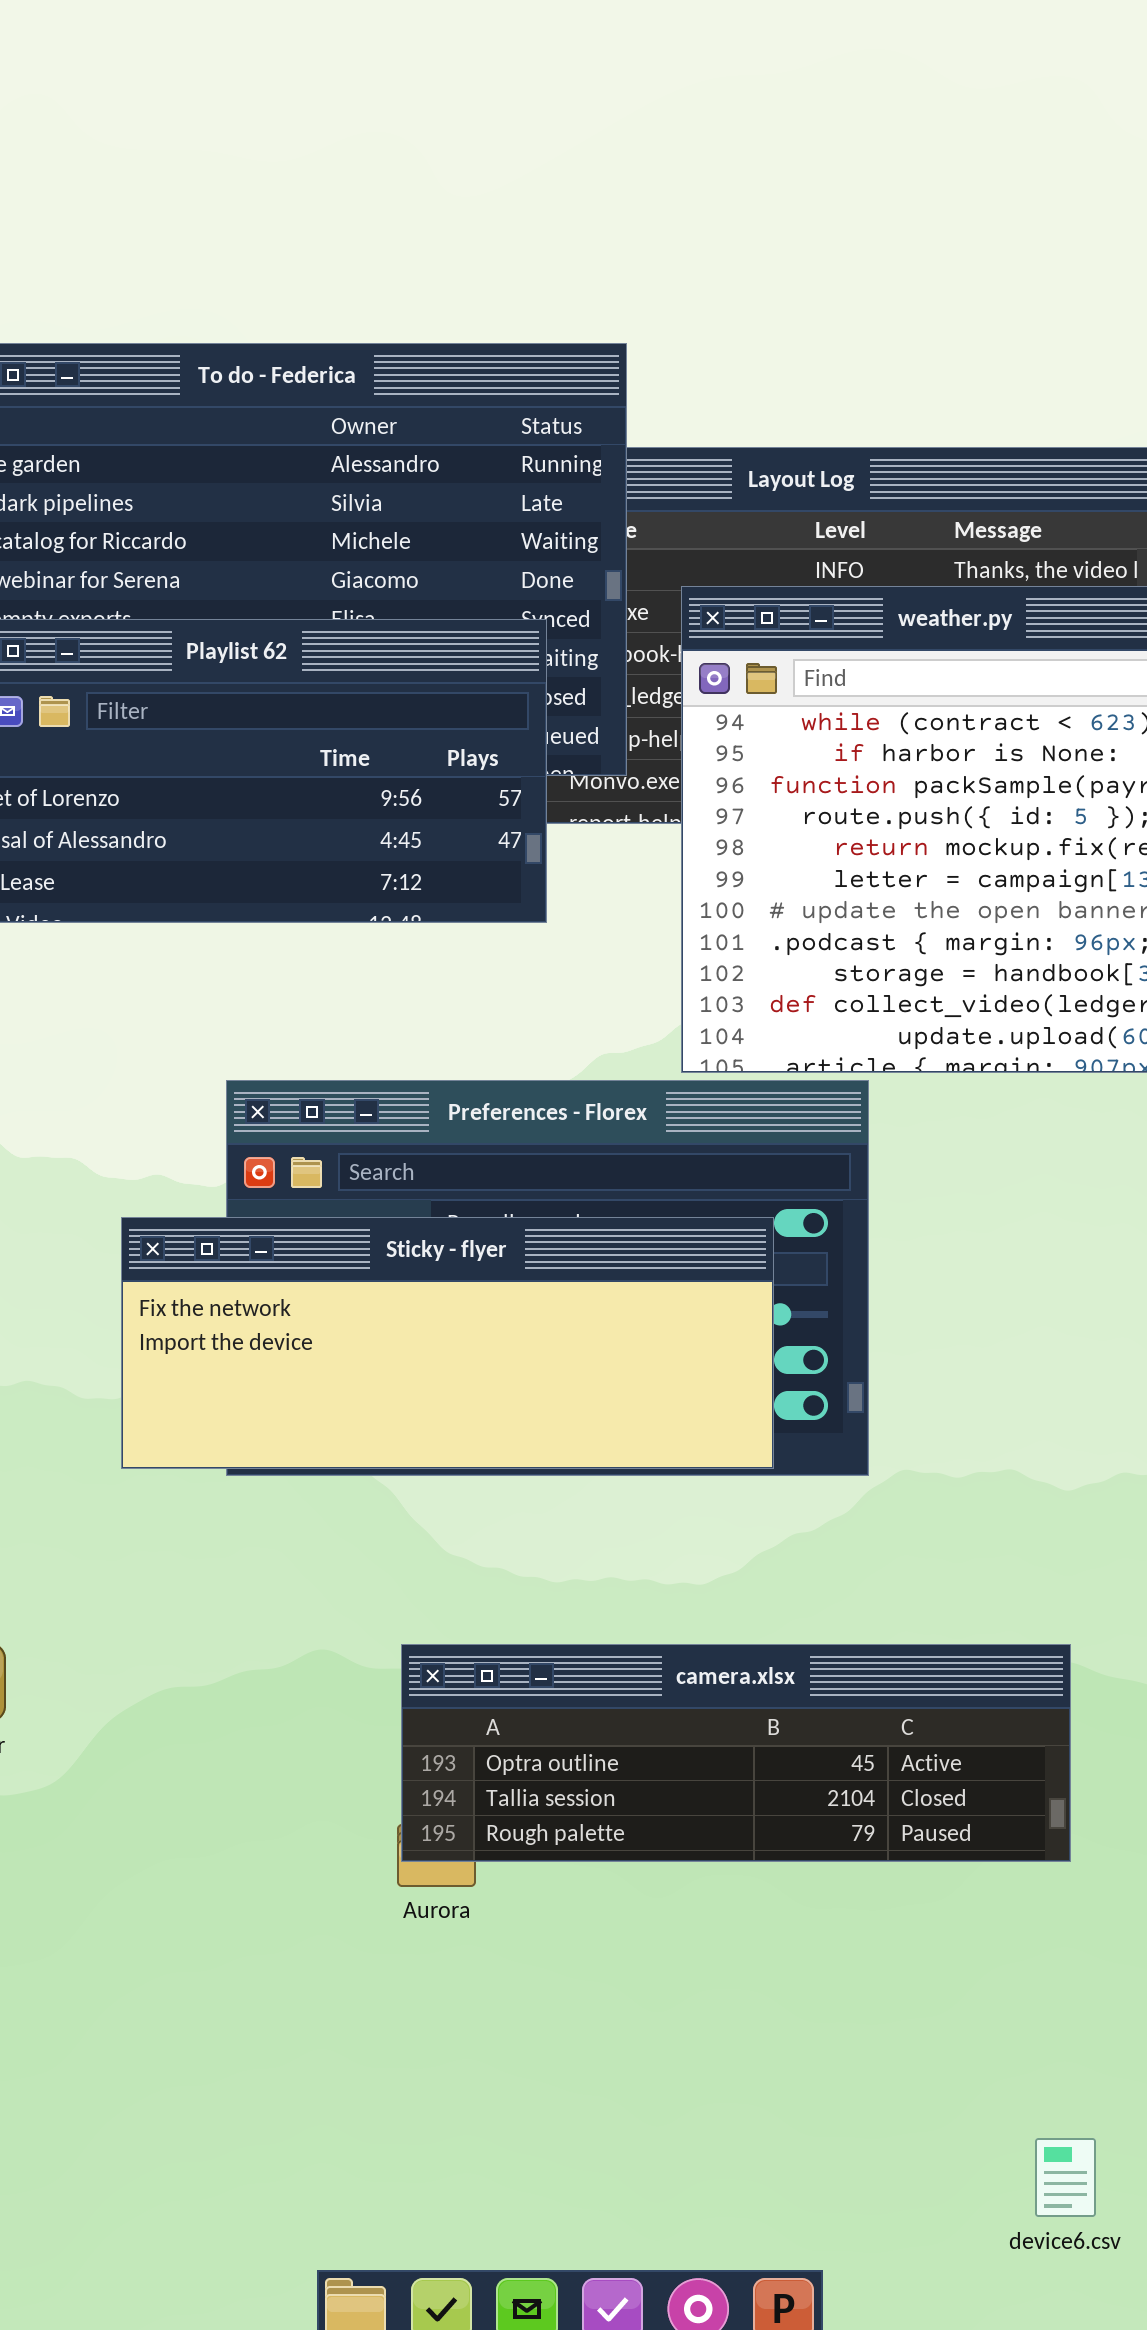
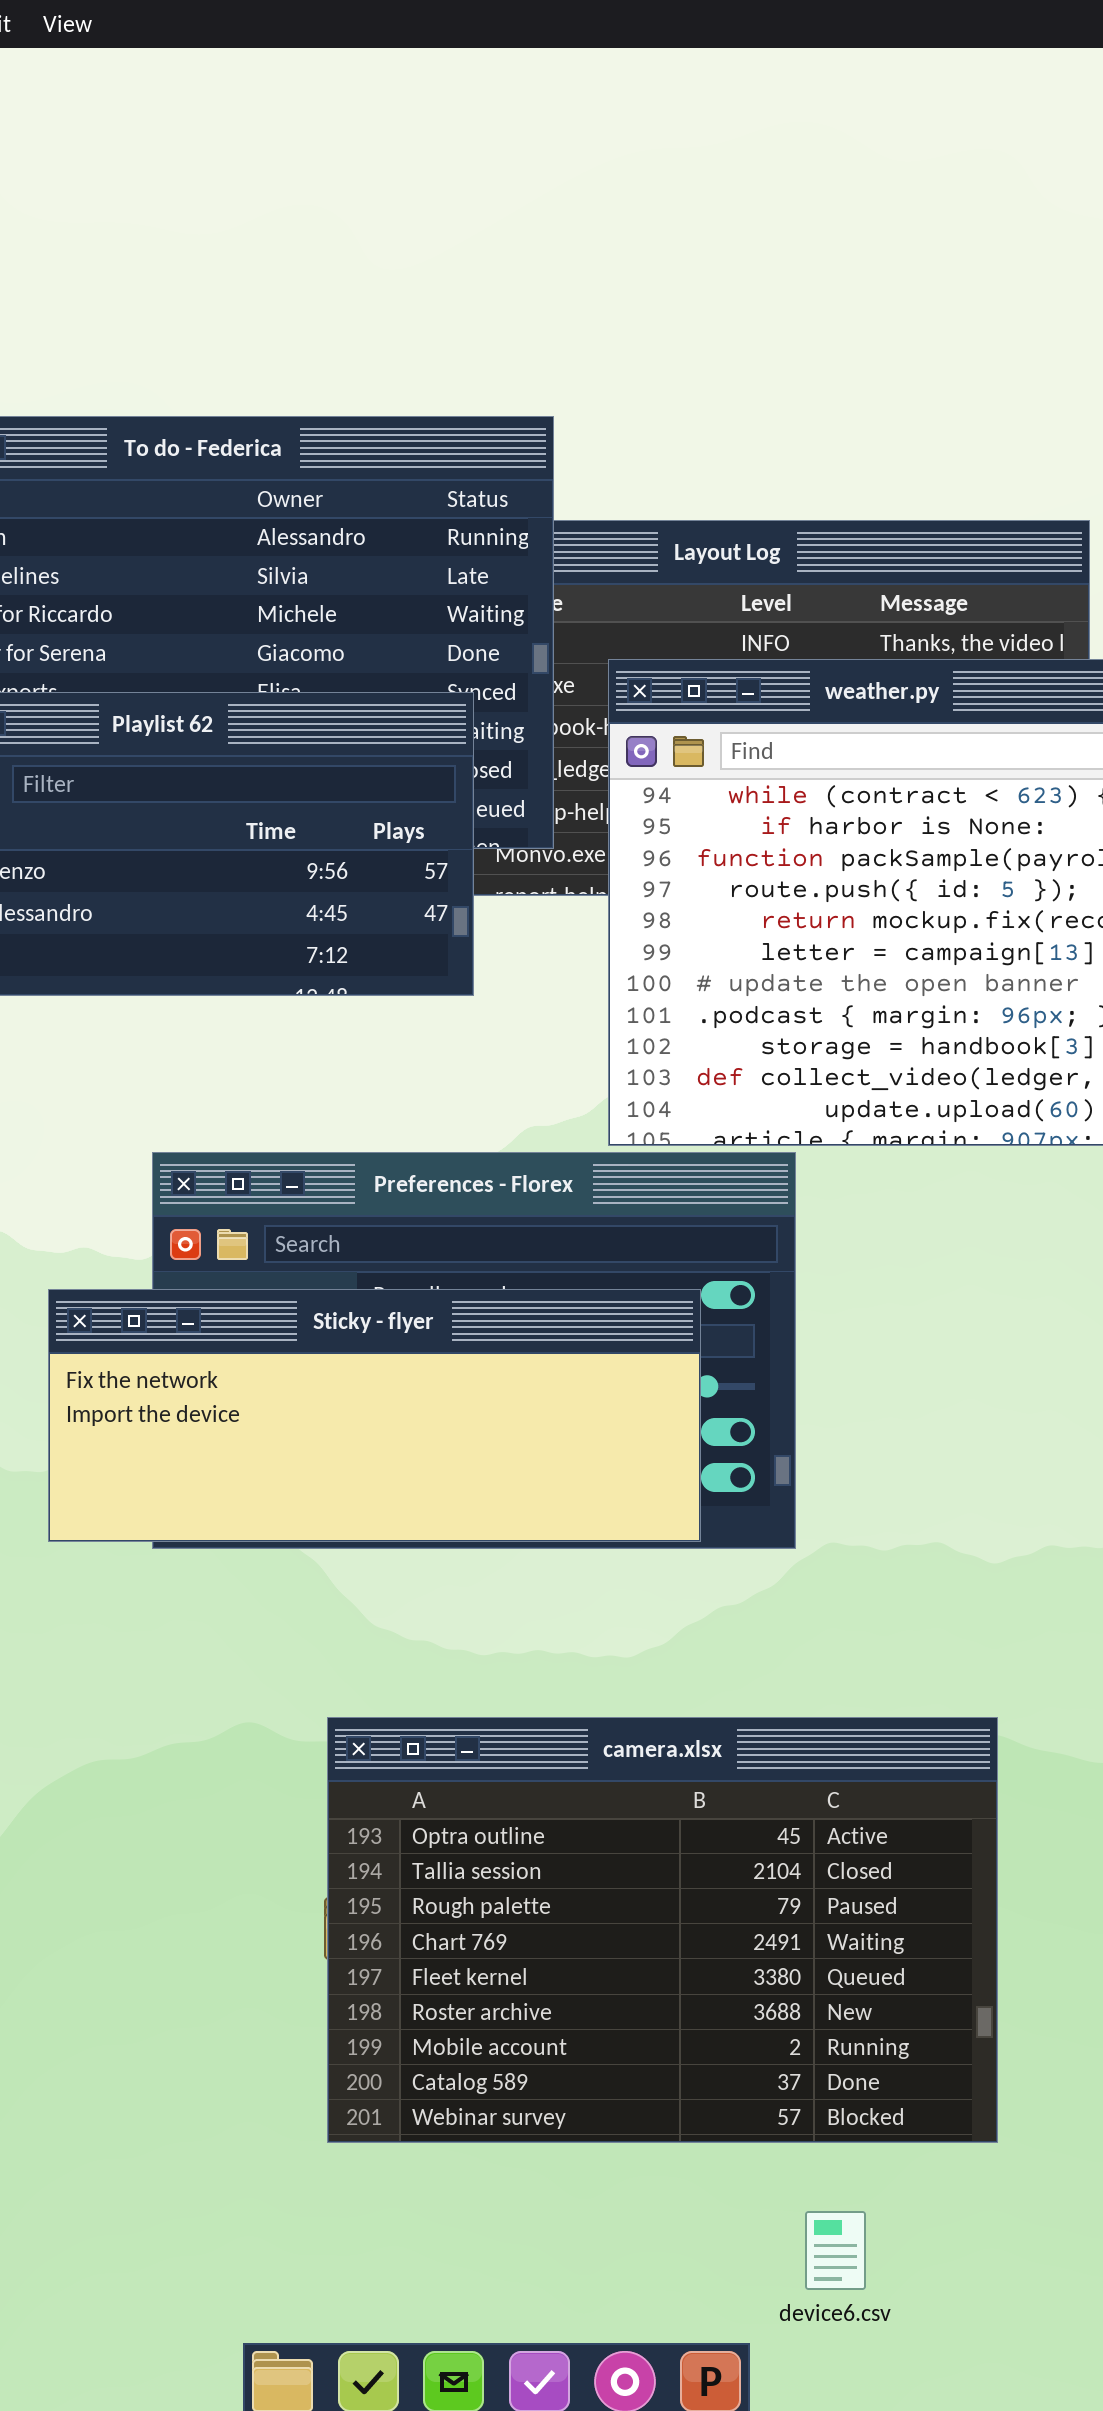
camera.xlsx: [401,1644,1071,1862] -> [327,1717,998,2143], resized
device6.csv: [1035,2138,1096,2217] -> [805,2211,866,2290], moved

